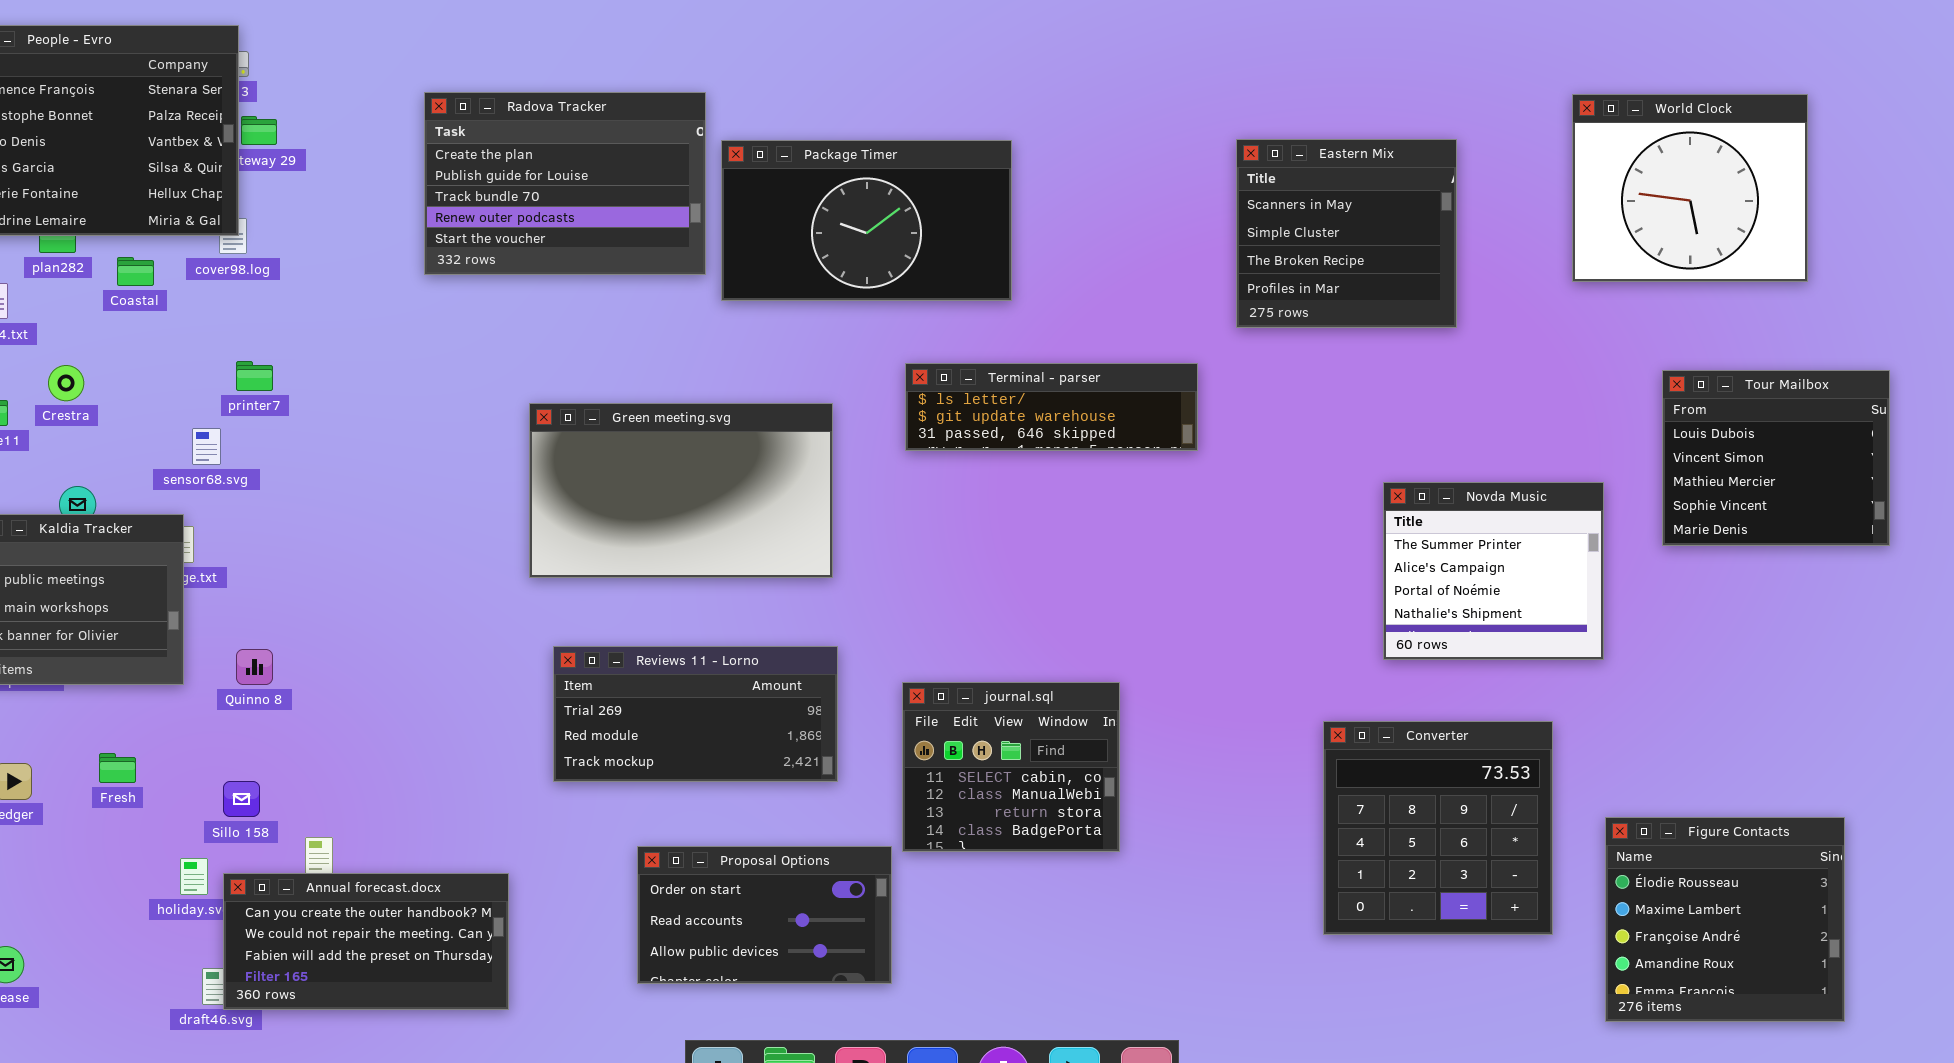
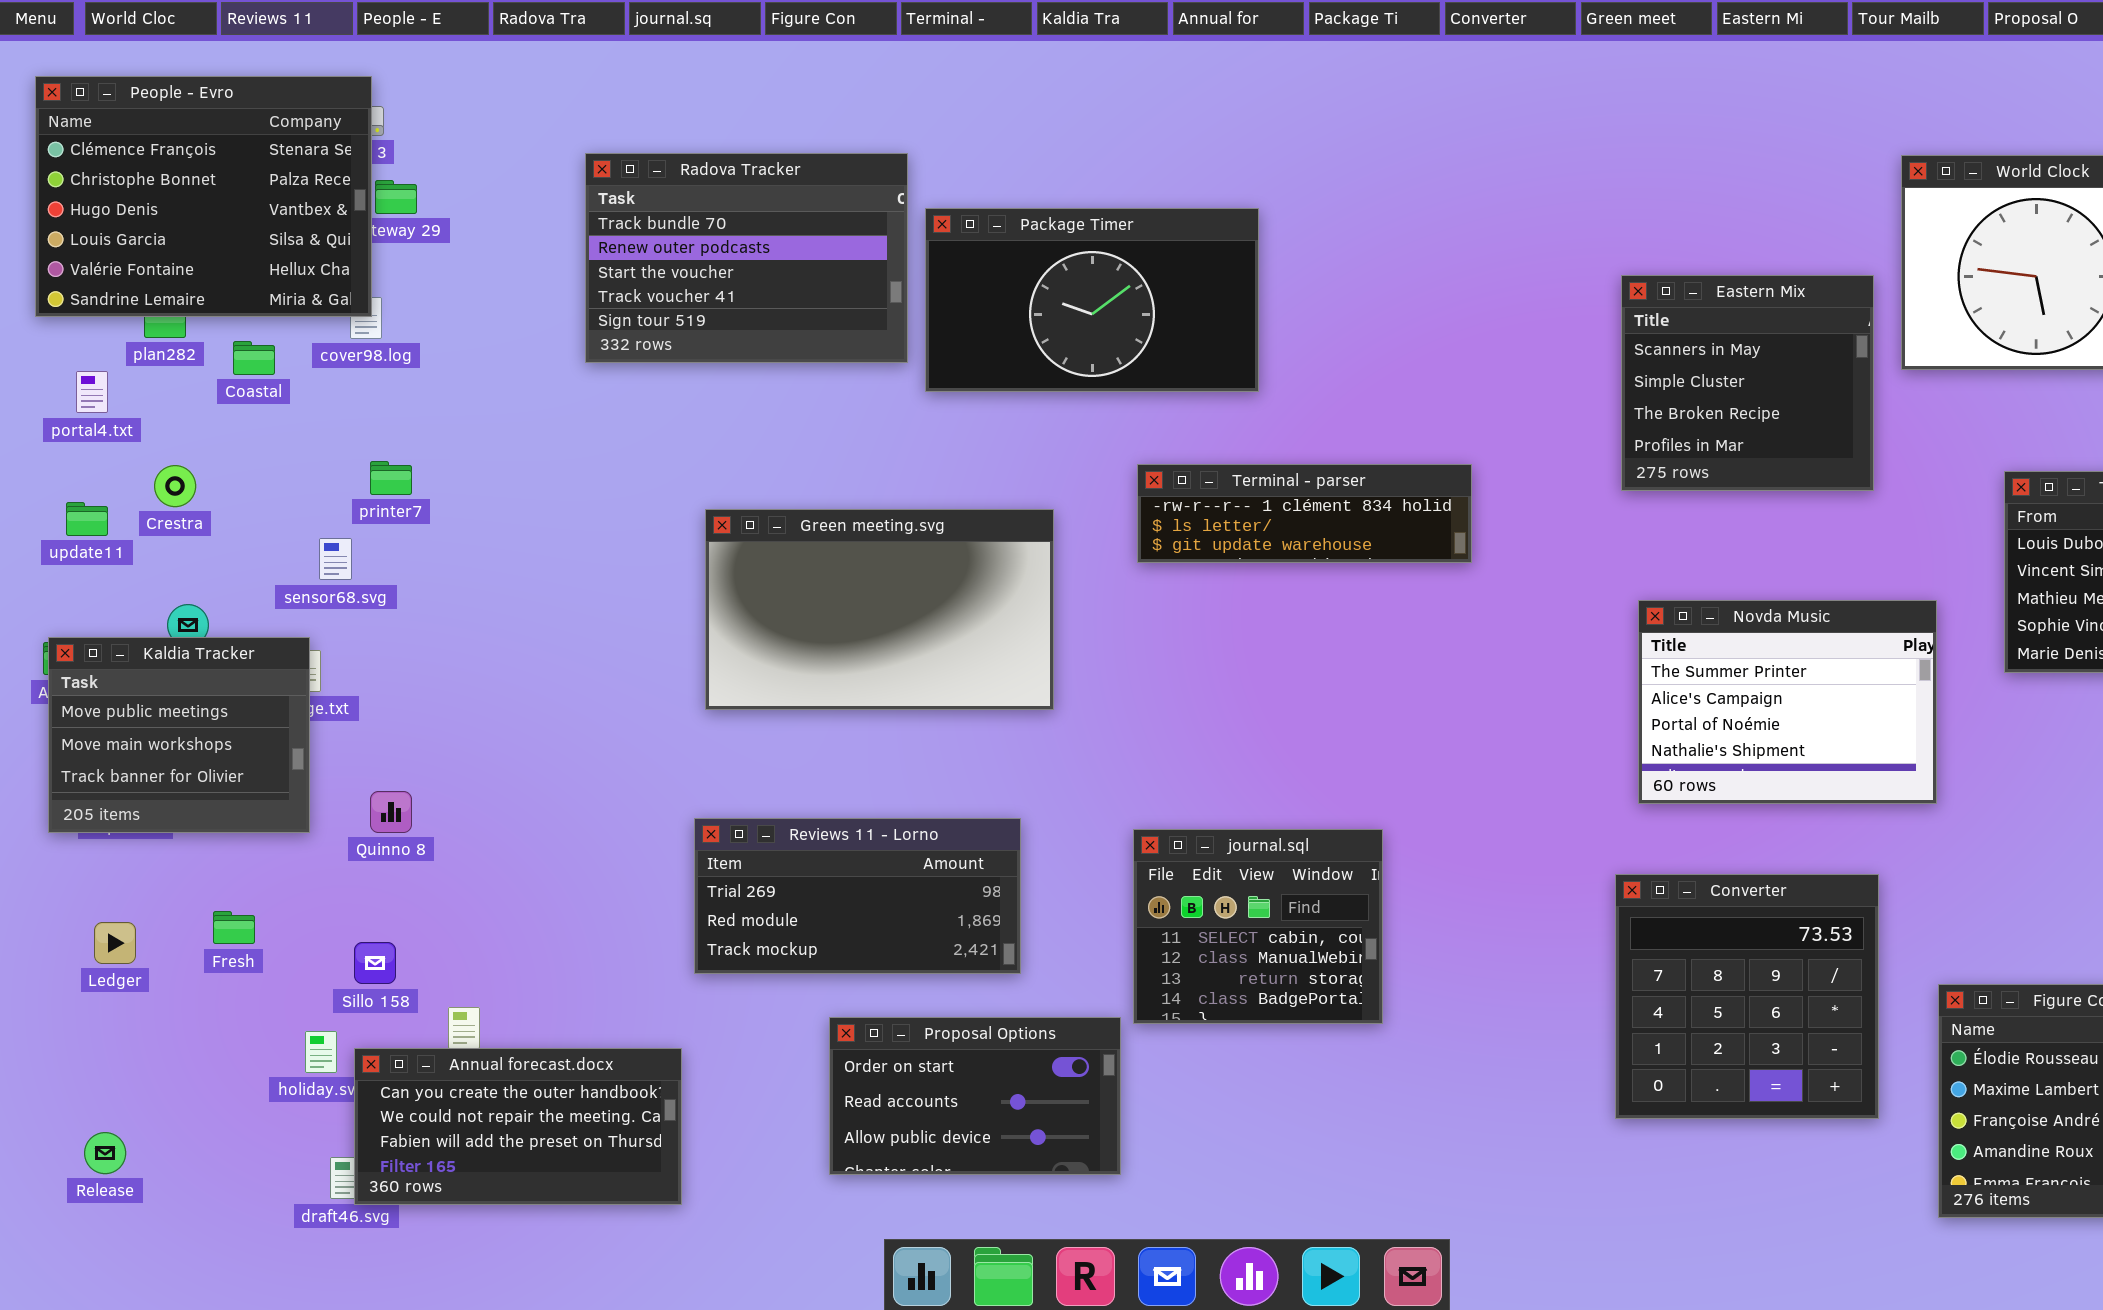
Radova Tracker: [424,92,706,275] -> [585,153,908,363], scrolled down 2 rows
Eastern Mix: [1236,139,1457,328] -> [1621,275,1874,491], moved
Terminal - parser: [905,363,1198,451] -> [1137,464,1472,563], scrolled up 1 row
Novda Music: [1383,482,1604,660] -> [1638,600,1937,804], resized
Reviews 11 - Lorno: [553,646,838,782] -> [694,818,1021,974], moved

